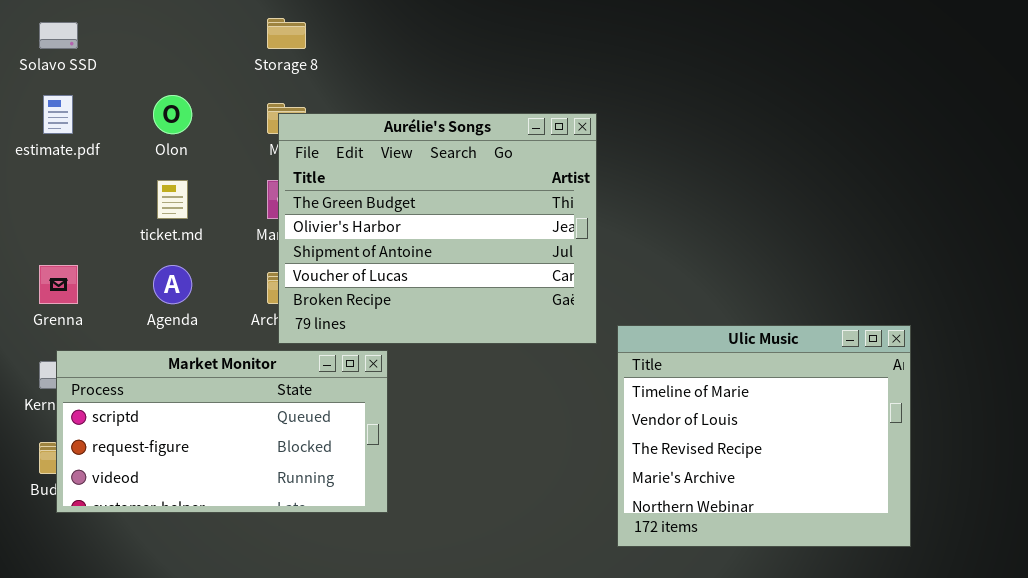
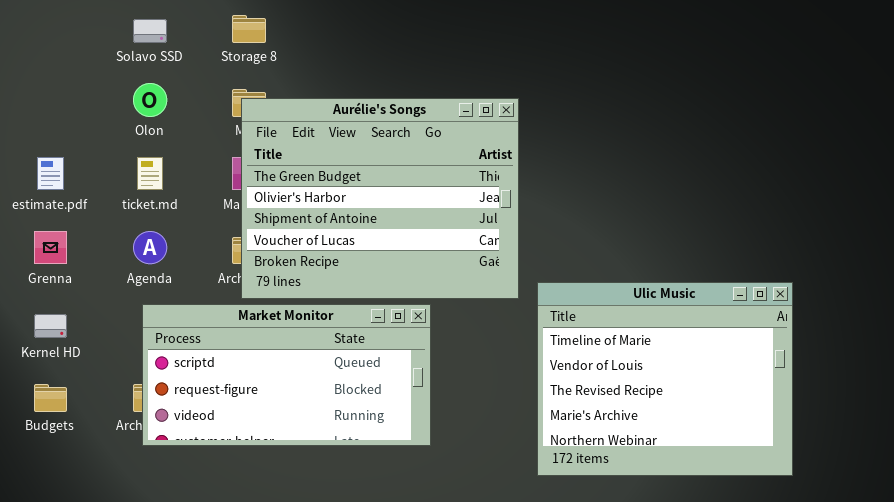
Solavo SSD: [39,22,78,49] -> [133,19,167,43], moved
estimate.pdf: [43,95,73,134] -> [37,157,64,190], moved
Market Monitor: [56,350,388,513] -> [142,304,431,446], moved

